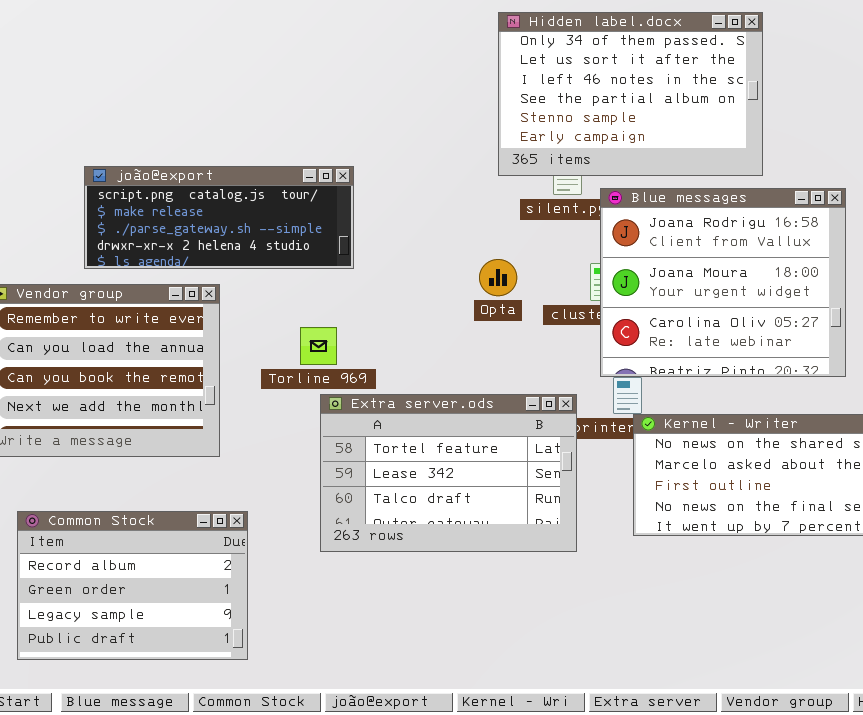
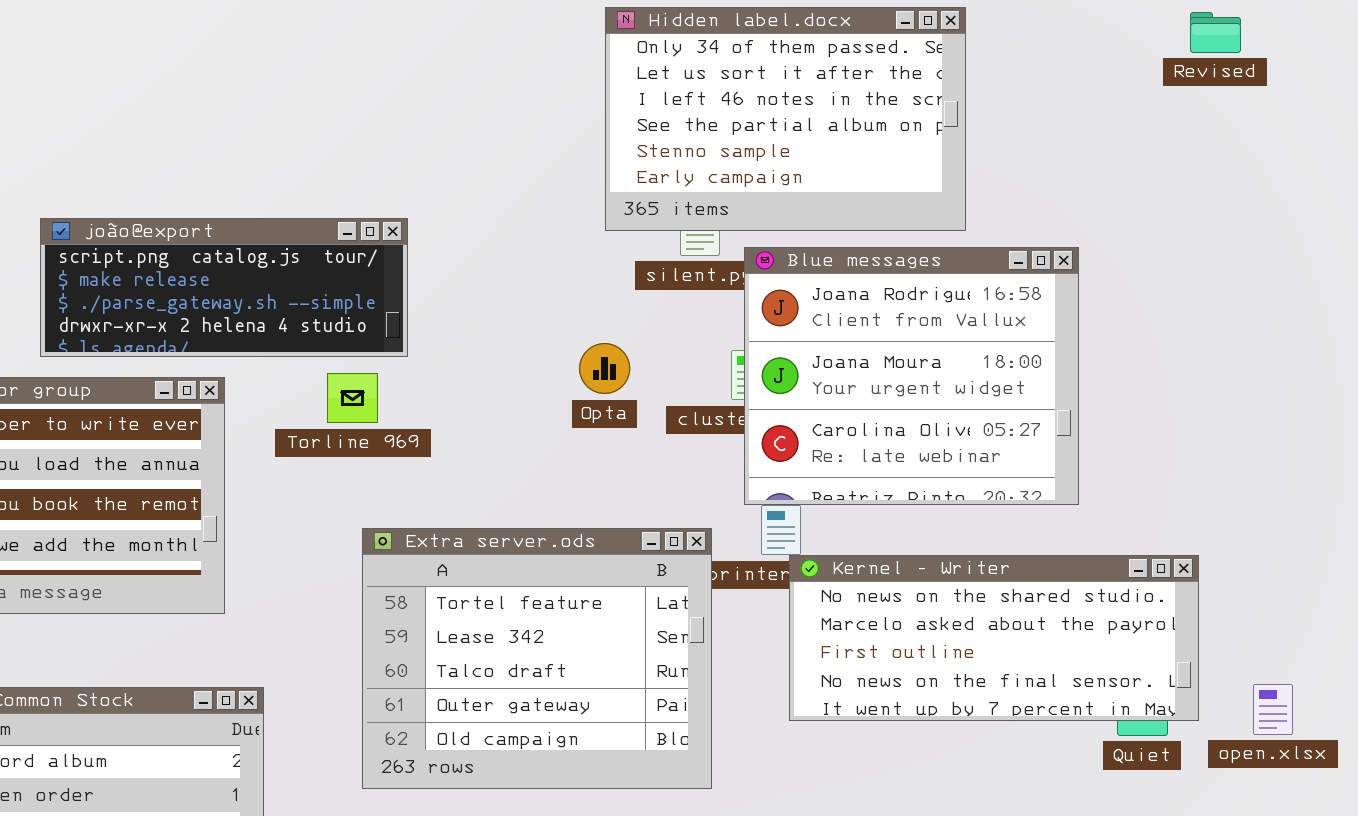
Torline 969: [300,327,337,365] -> [327,373,378,423], moved
Extra server.ods: [320,394,577,552] -> [362,528,712,789], resized

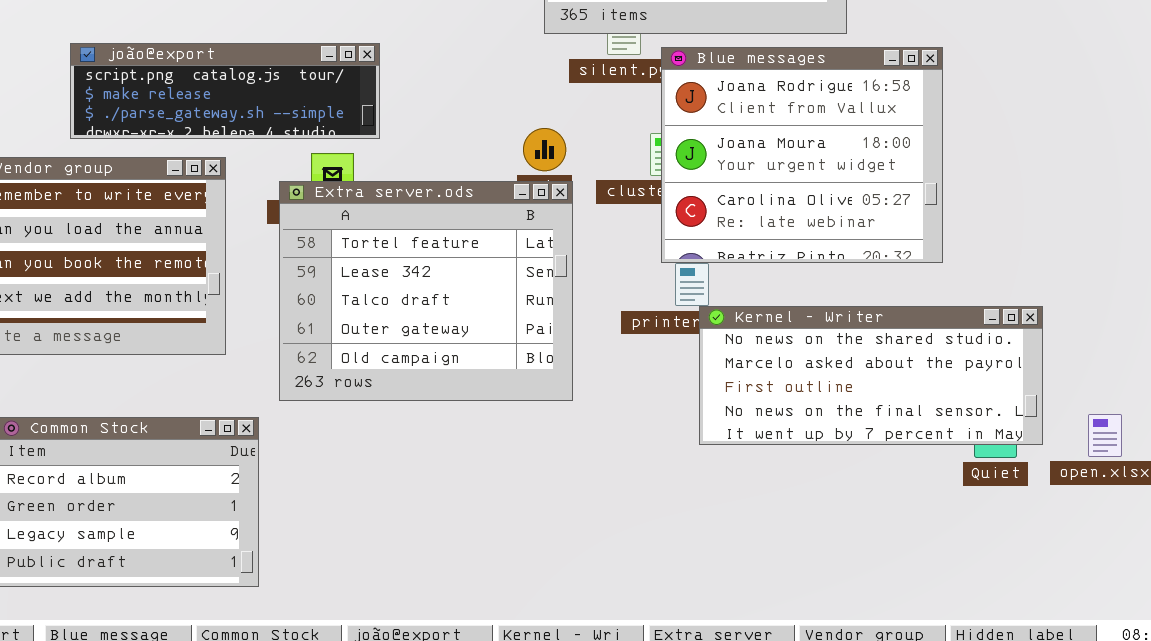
joão@export: [40,218,408,357] -> [70,43,380,139], resized
Extra server.ods: [362,528,712,789] -> [279,181,573,401], moved

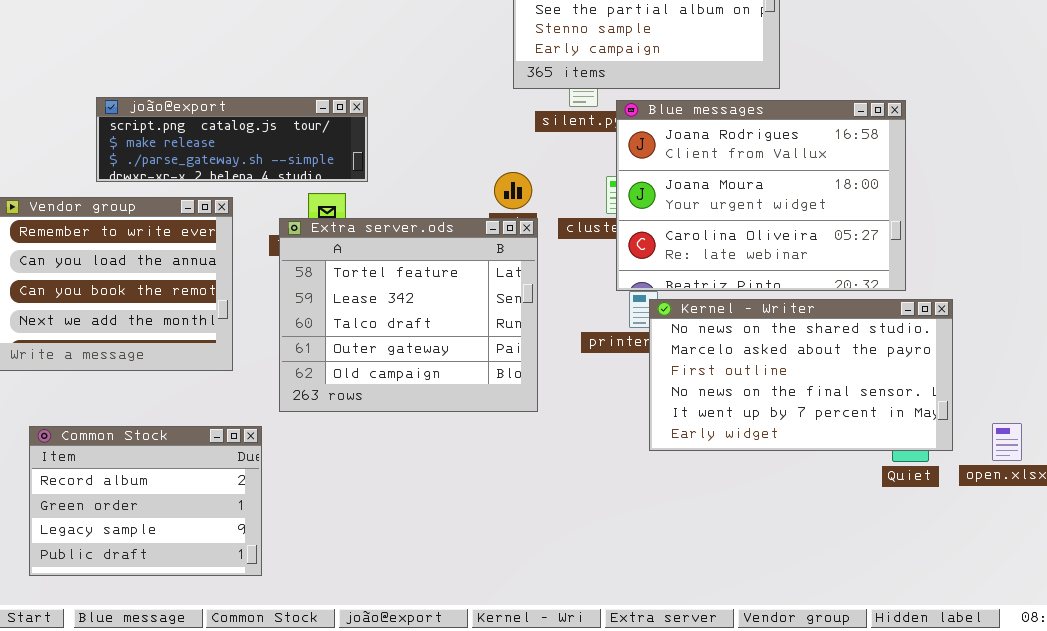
Blue messages: [661,47,943,263] -> [616,100,906,291], resized
Kernel - Writer: [699,306,1043,445] -> [649,299,953,451], resized

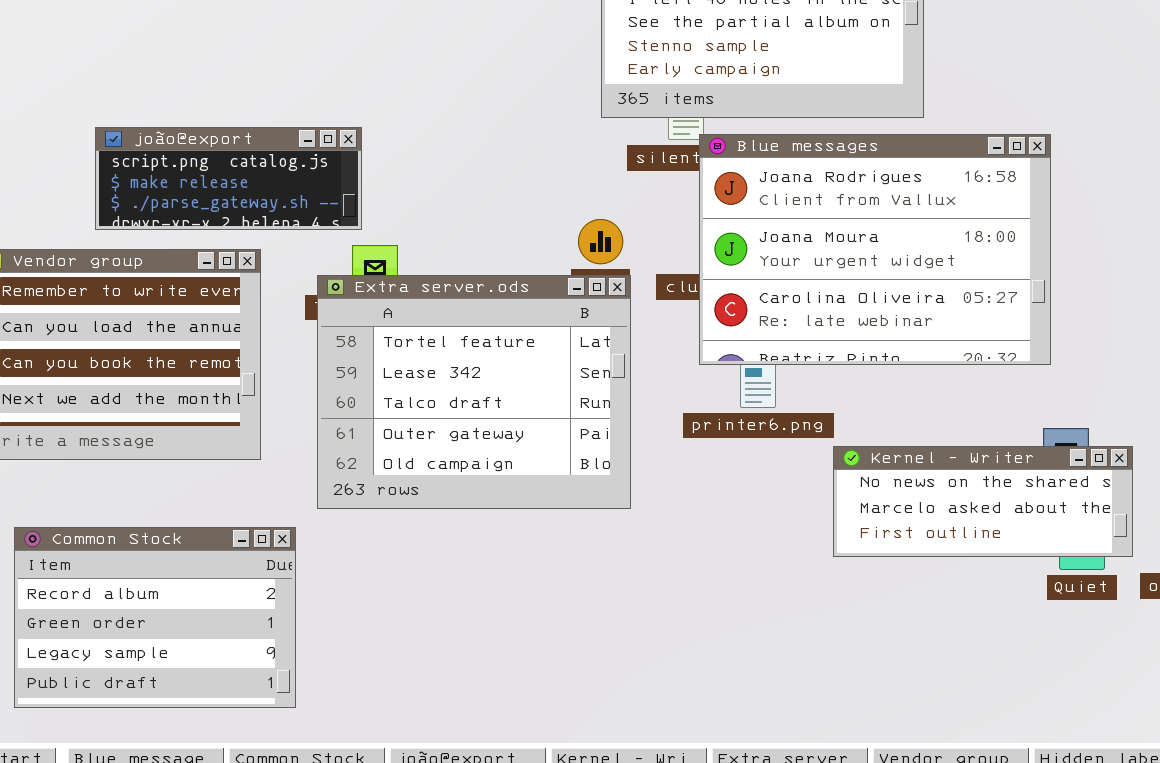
joão@export: [96,97,368,182] -> [95,127,362,230], resized
Blue messages: [616,100,906,291] -> [699,134,1051,365], moved
Kernel - Writer: [649,299,953,451] -> [833,446,1133,557], resized

